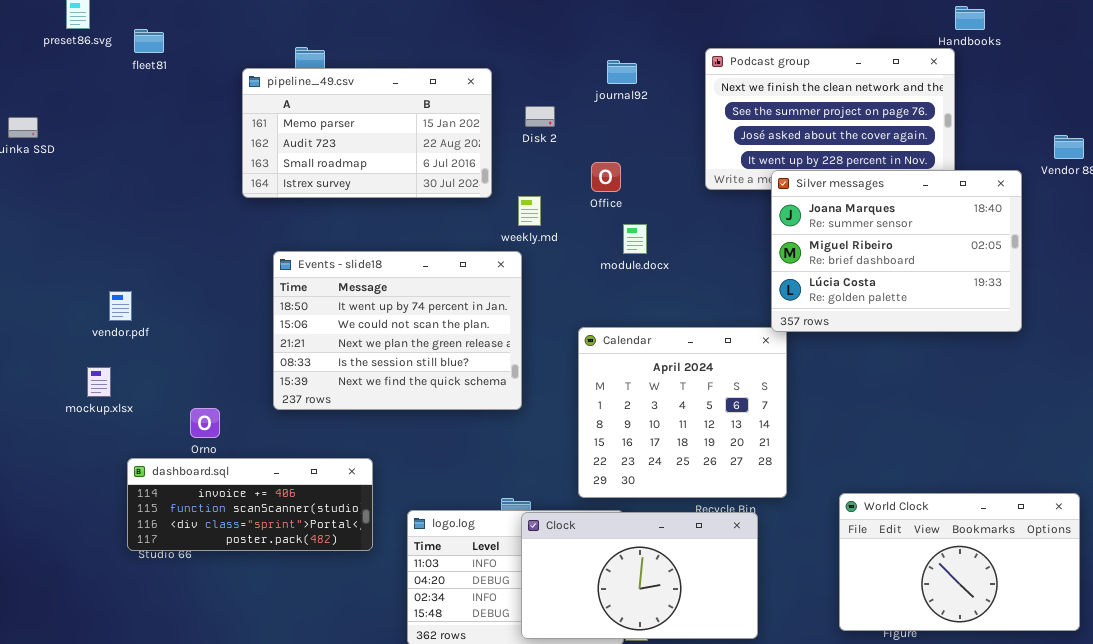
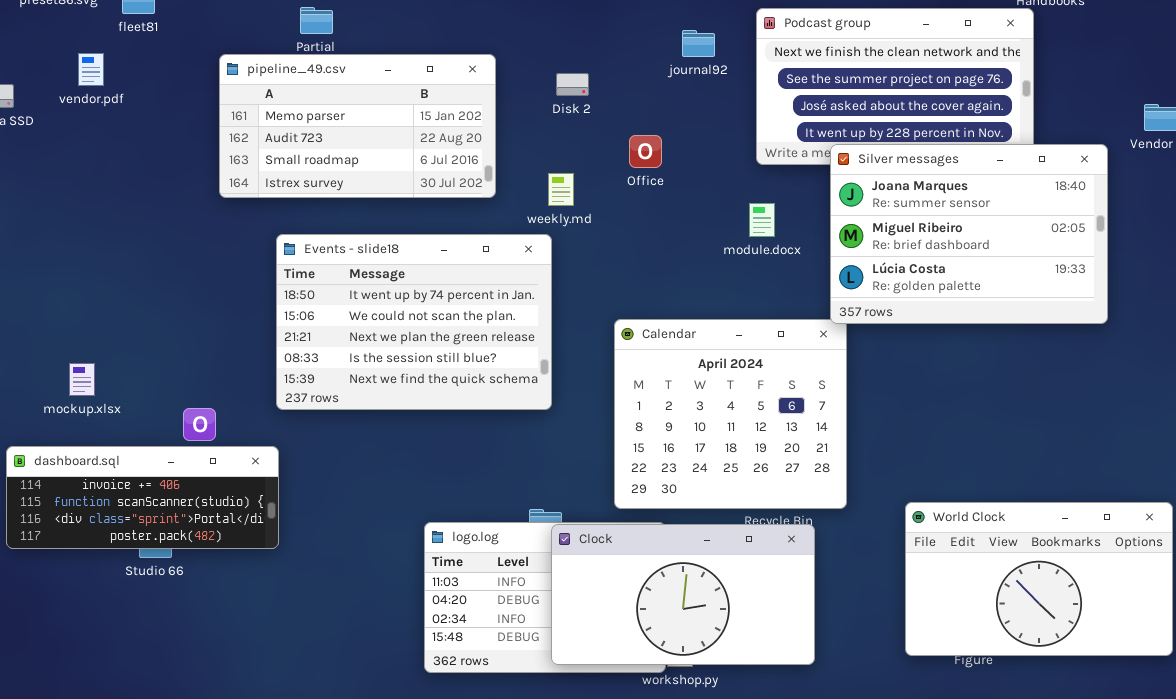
journal92: [607,60,637,84] -> [682,30,715,57], moved
pipeline_49.csv: [242,68,492,198] -> [219,54,496,198], moved
module.docx: [623,224,647,254] -> [749,203,775,237], moved
vendor.pdf: [109,291,132,321] -> [78,53,104,86], moved
dashboard.sql: [127,458,373,551] -> [6,446,279,549], moved

